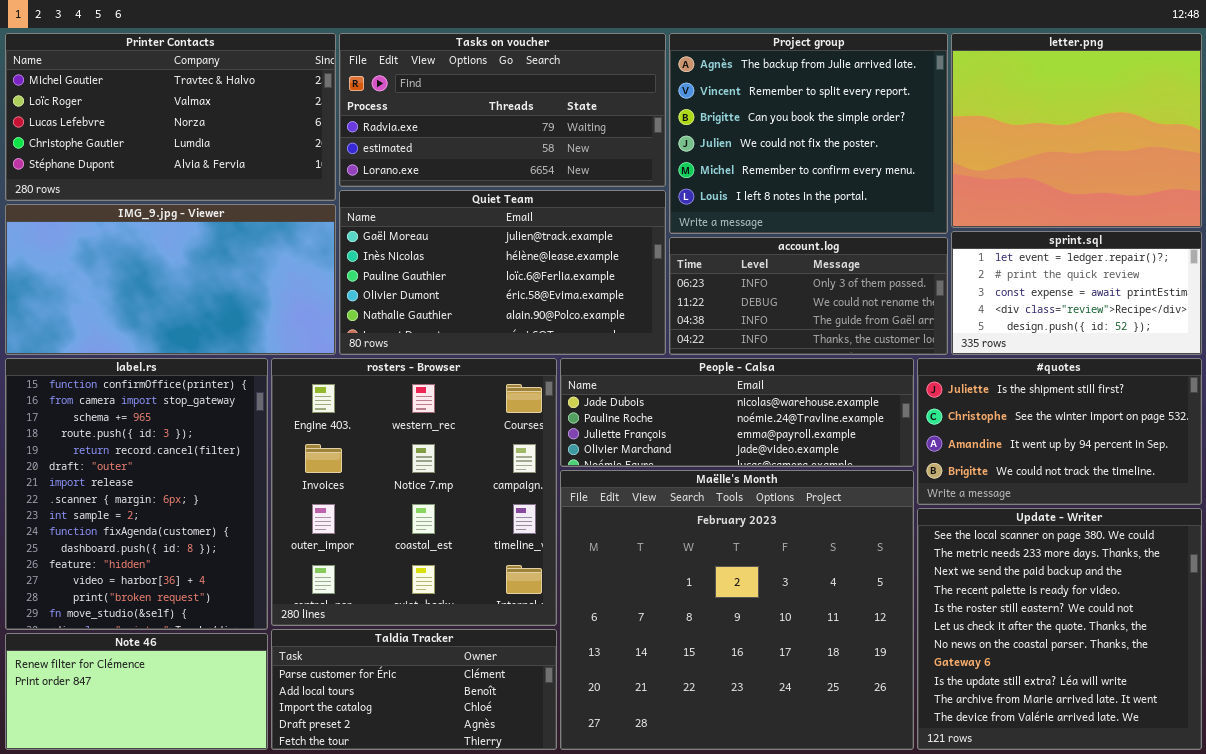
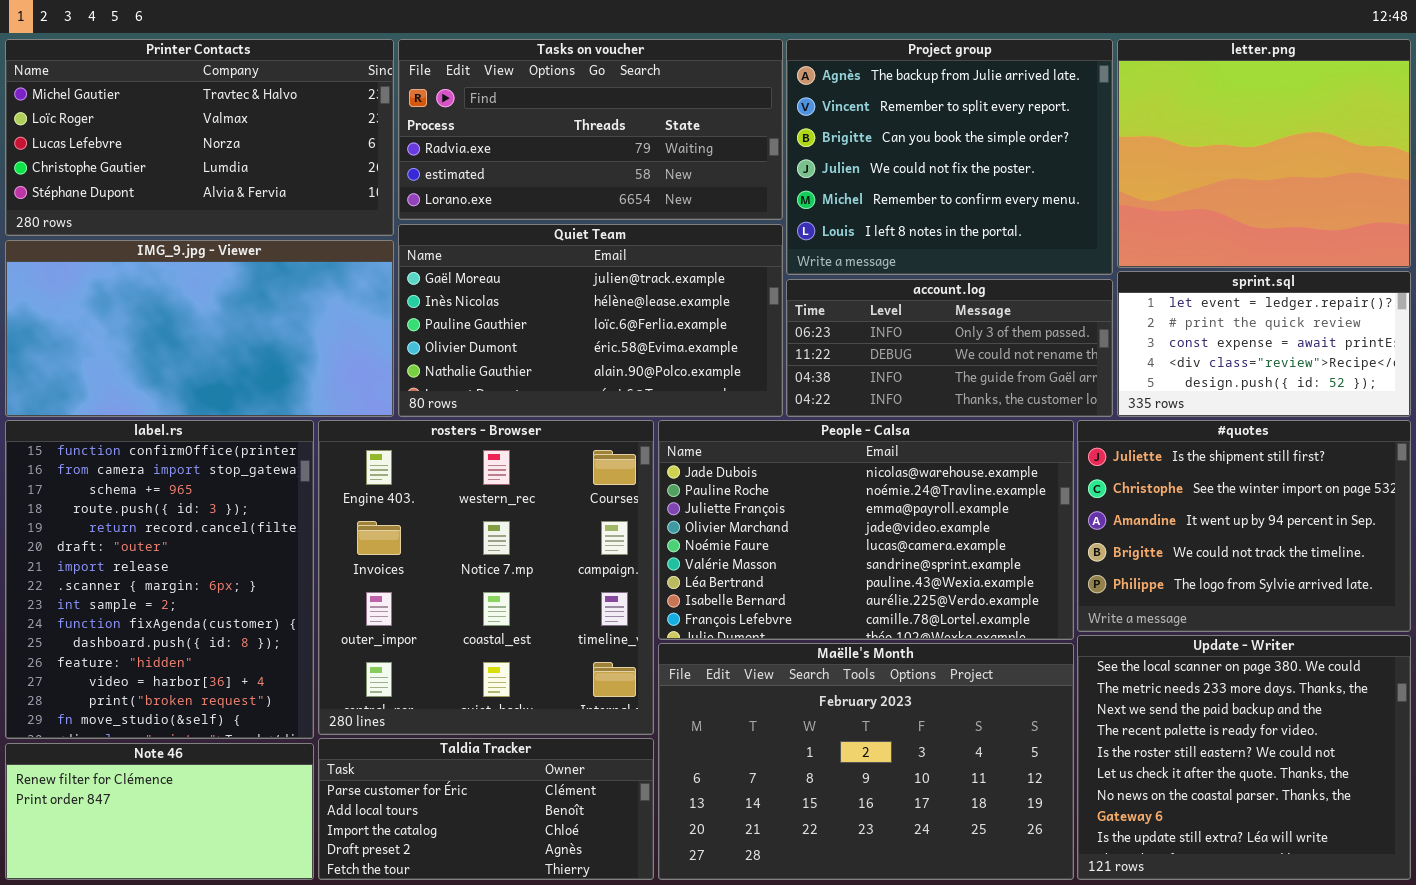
People - Calsa: [560,358,914,467] -> [658,420,1074,640], resized
#quotes: [917,358,1202,505] -> [1077,420,1411,632], resized
Maëlle's Month: [560,470,914,750] -> [658,643,1074,880], resized
Update - Writer: [917,508,1202,750] -> [1077,635,1411,880], resized

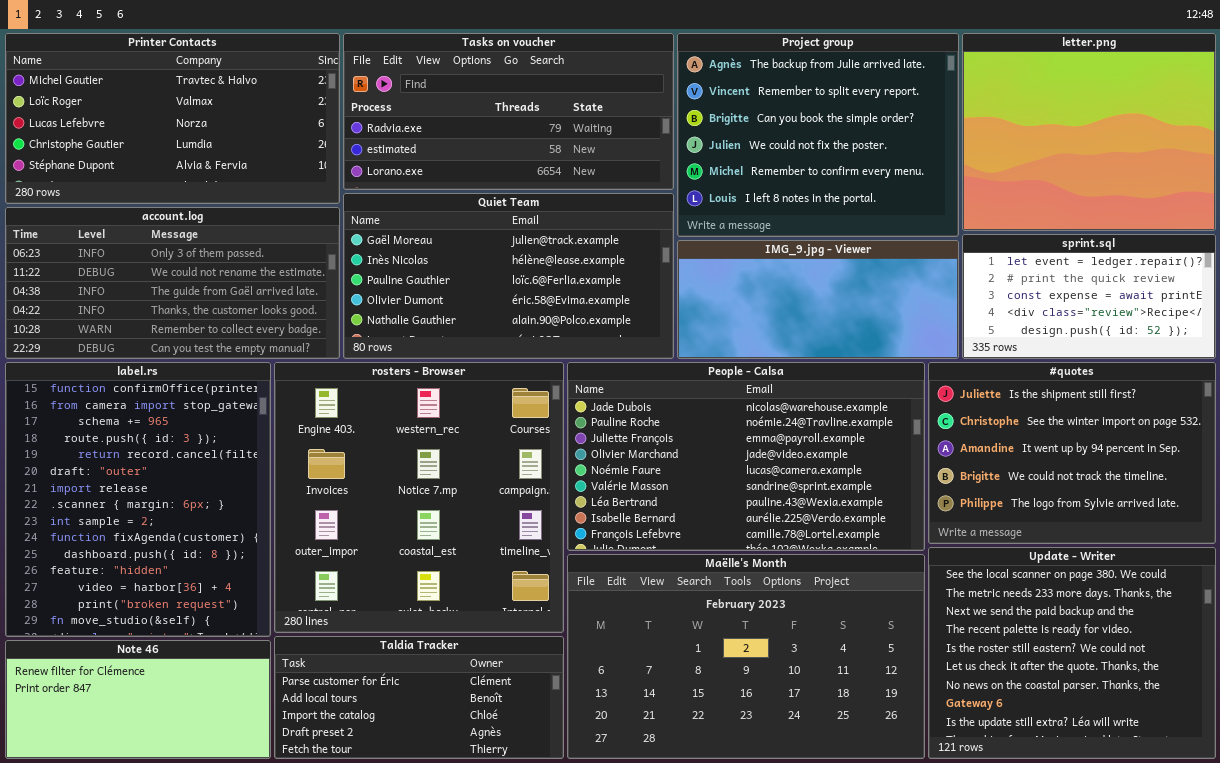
IMG_9.jpg - Viewer: [5,240,394,417] -> [677,240,959,359], moved, resized
account.log: [786,279,1113,417] -> [5,207,340,359], moved, resized

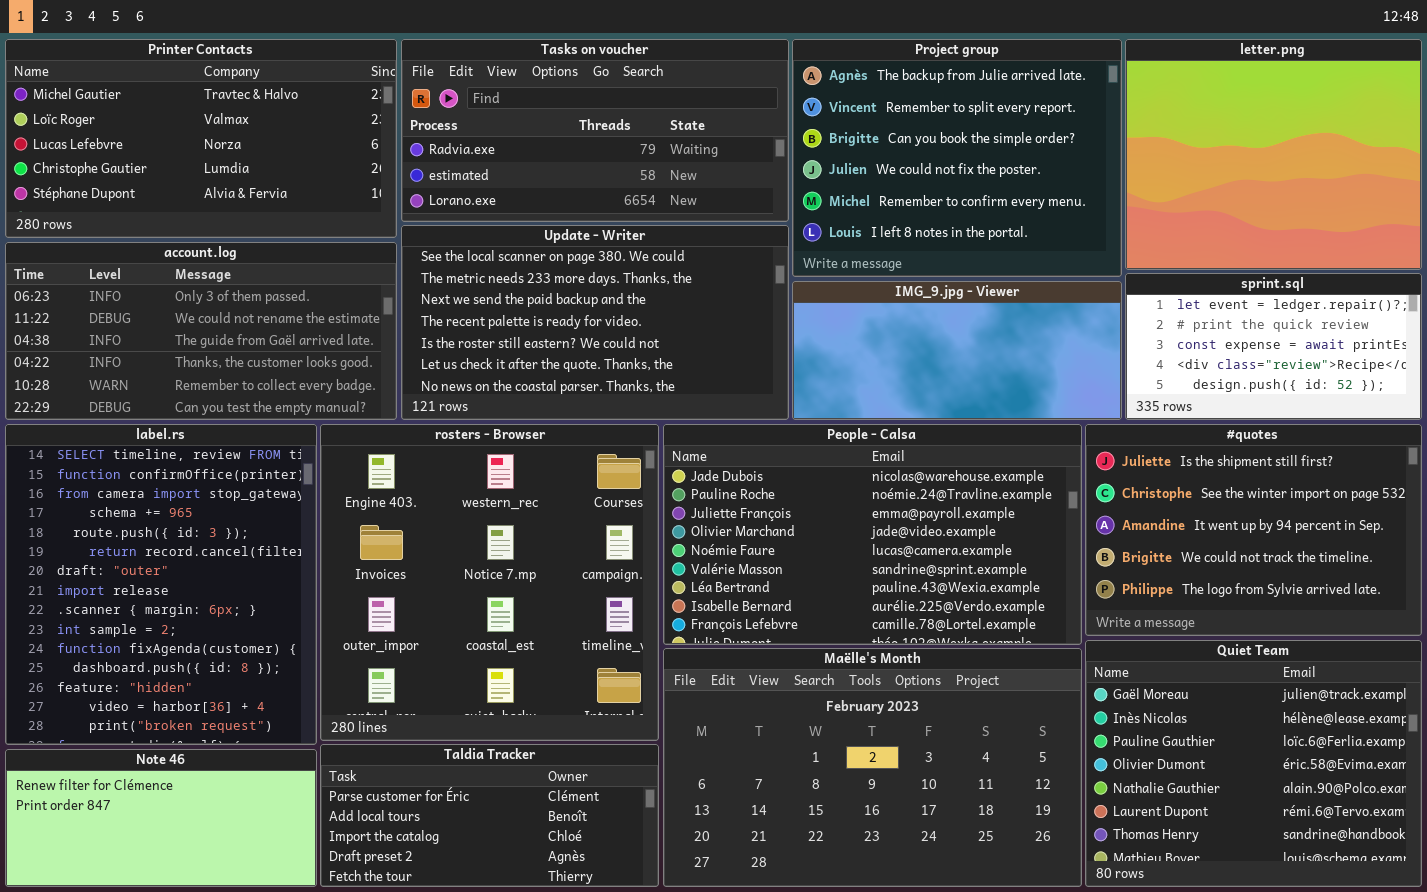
Quiet Team: [343,193,674,359] -> [1085,640,1422,887], moved, resized
label.rs: [5,362,271,637] -> [5,424,317,745], scrolled up 1 row
Update - Writer: [928,547,1216,759] -> [401,225,789,420], moved, resized

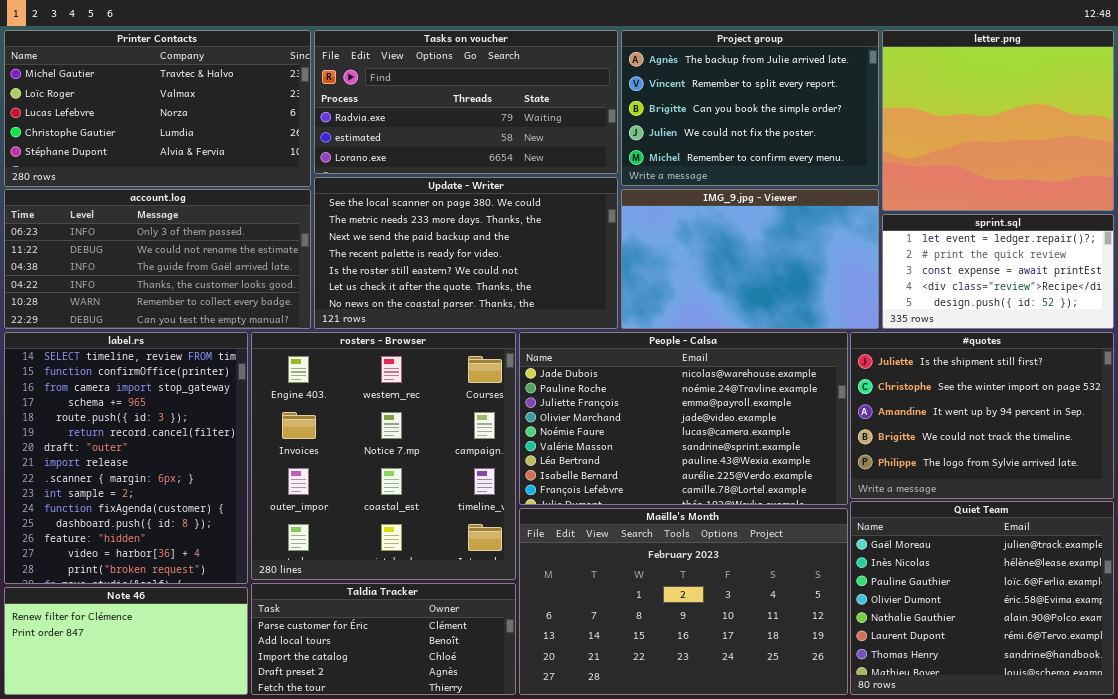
Project group: [792,39,1122,277] -> [621,30,879,186], resized
IMG_9.jpg - Viewer: [792,281,1122,420] -> [621,189,879,329], resized

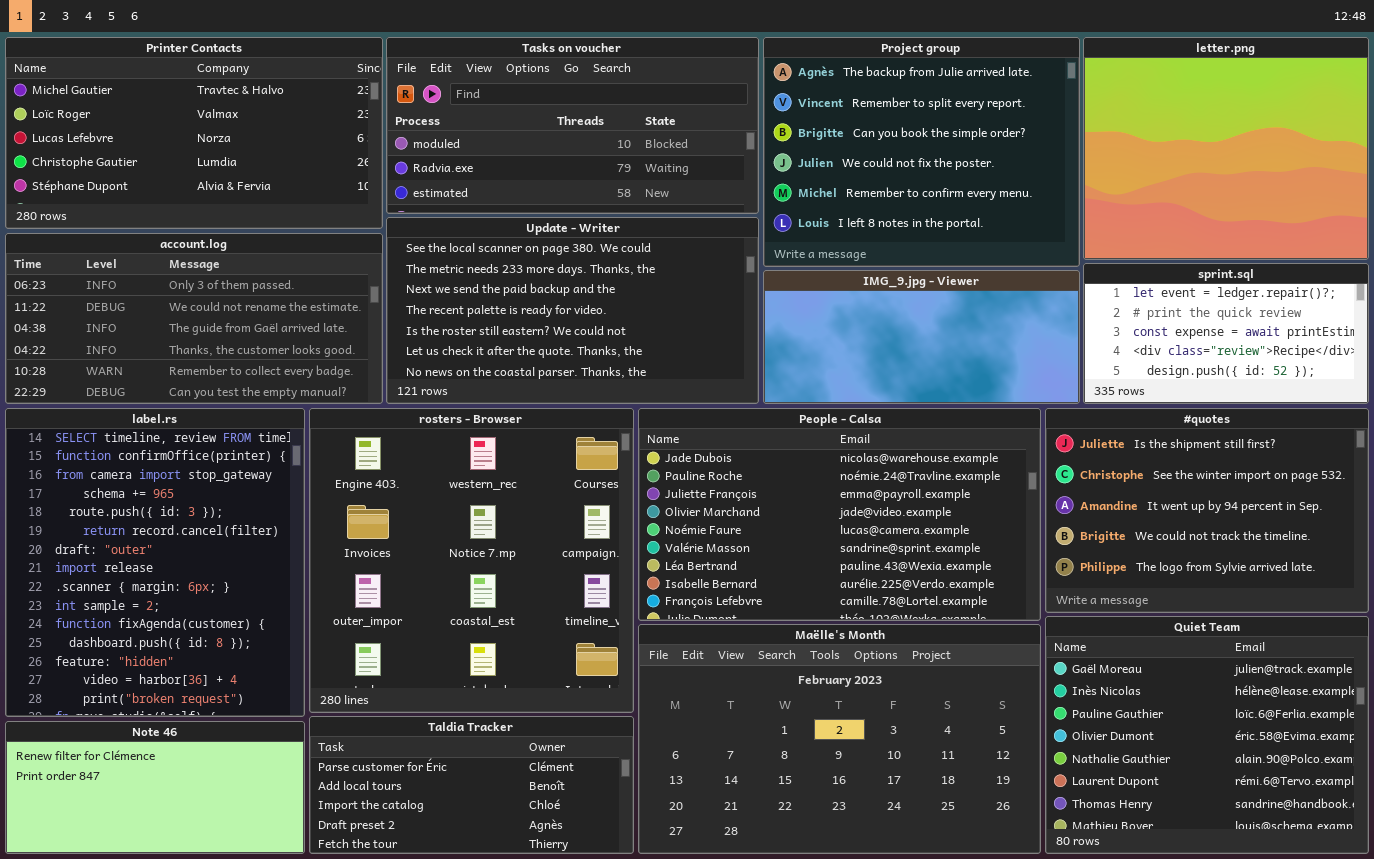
Tasks on voucher: [314,30,618,174] -> [386,37,759,214], scrolled up 1 row
Project group: [621,30,879,186] -> [763,37,1080,267], resized
IMG_9.jpg - Viewer: [621,189,879,329] -> [763,270,1080,404], resized

